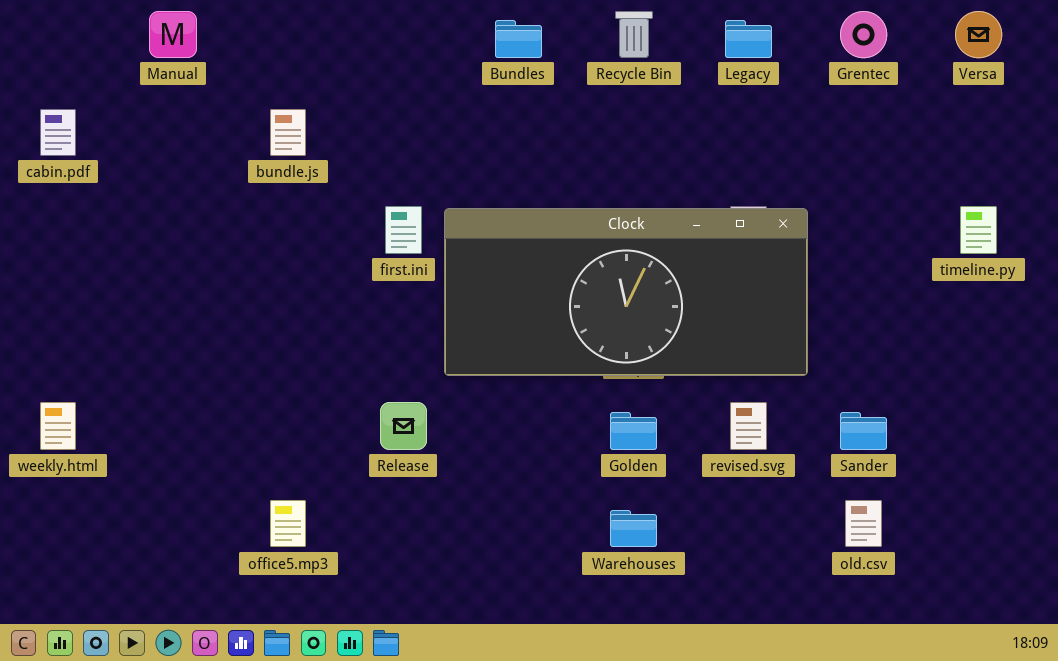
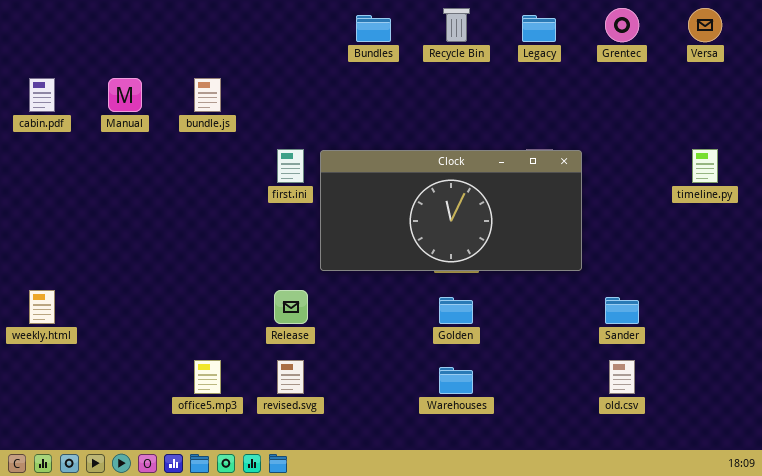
Manual: [149,11,197,58] -> [108,78,142,112], moved
revised.svg: [730,402,767,450] -> [277,360,304,394], moved

